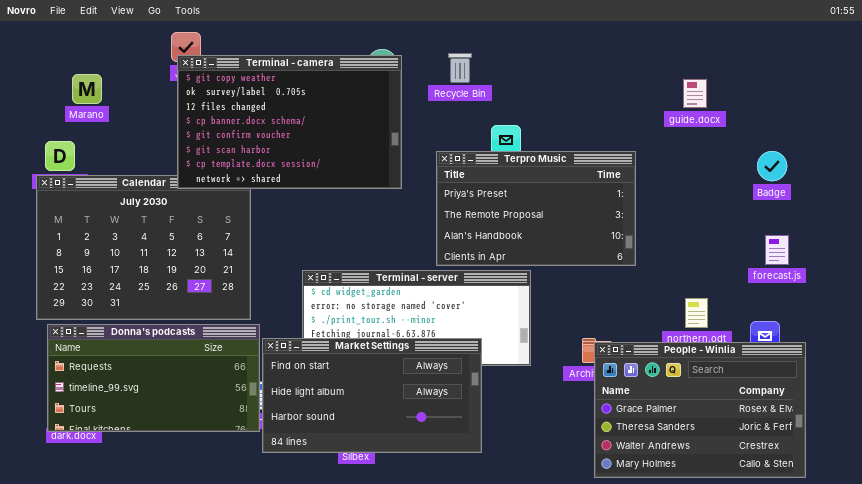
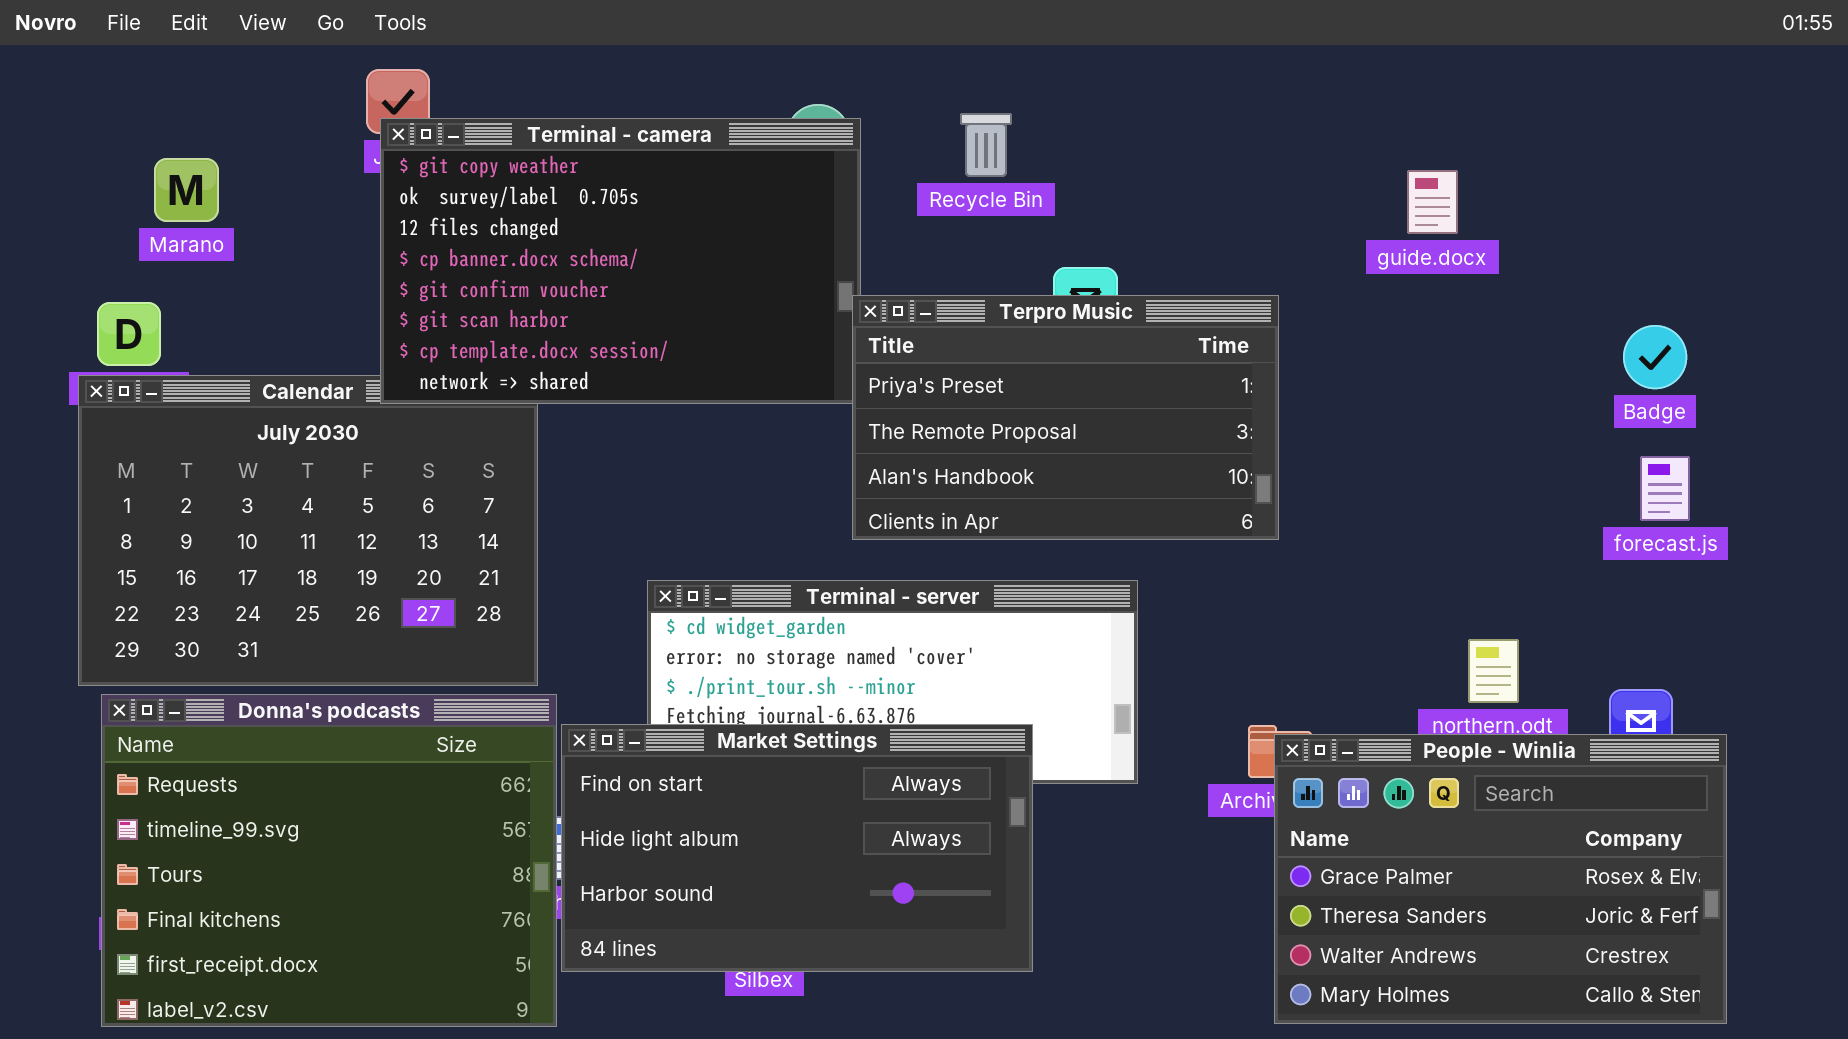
guide.docx: [683,79,707,108] -> [1407,170,1458,234], moved
Terpro Music: [436,151,636,266] -> [852,295,1279,540], moved
forecast.js: [765,235,789,265] -> [1640,456,1690,521], moved
Donna's podcasts: [47,324,260,432] -> [101,694,557,1027], resized

